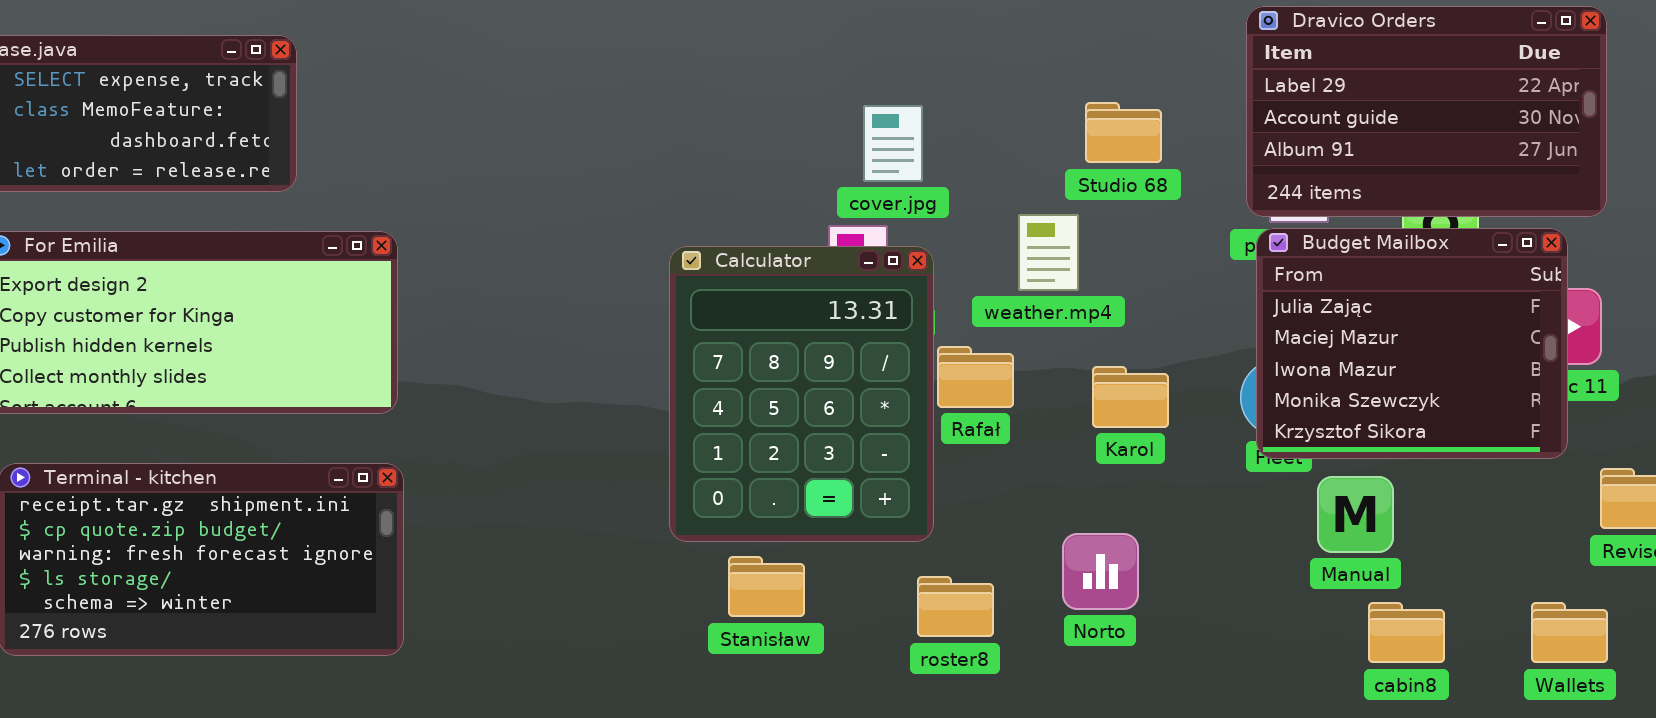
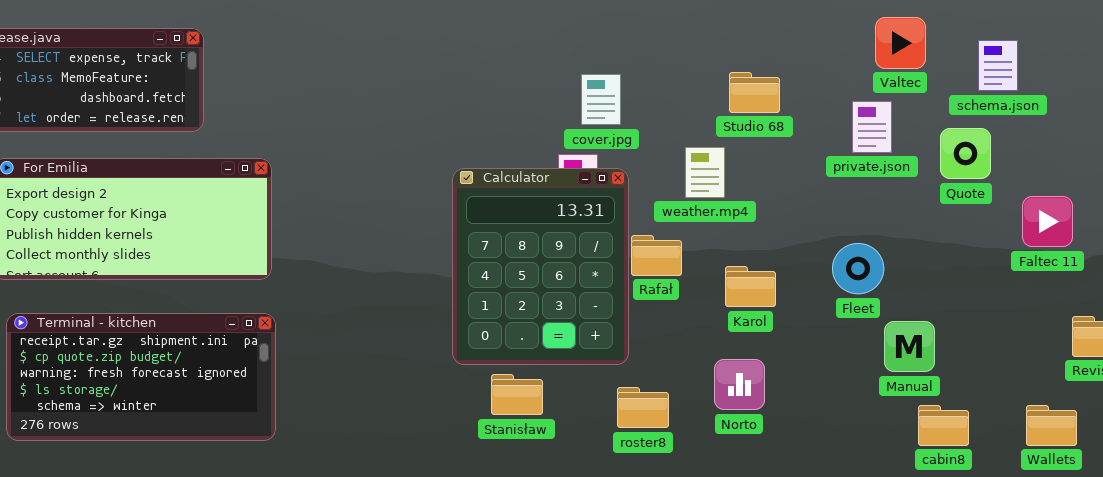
Dravico Orders: [1246,6,1607,217] -> none, closed
Budget Mailbox: [1256,228,1568,459] -> none, closed
Karol: [1092,366,1169,428] -> [725,266,776,307], moved

